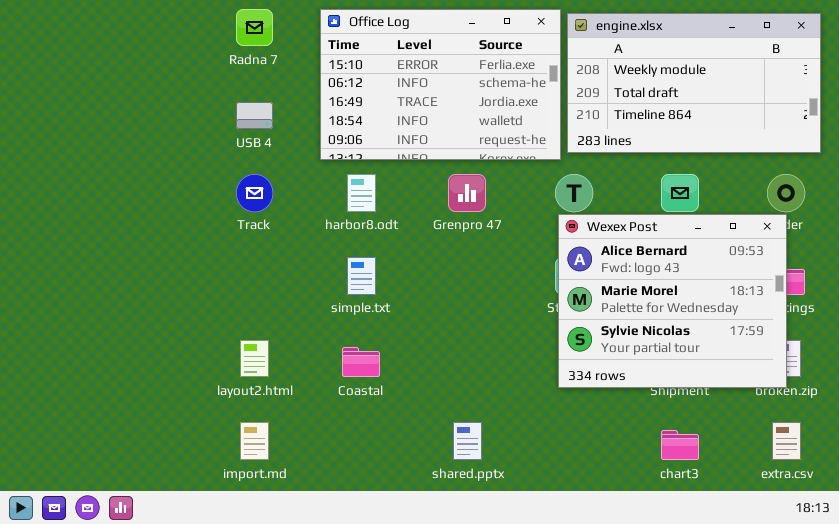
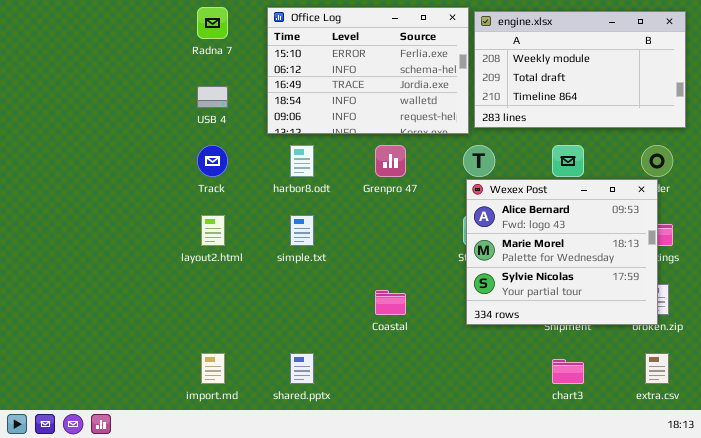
layout2.html: [240,340,269,377] -> [201,215,225,246], moved
Coastal: [342,347,380,377] -> [375,290,406,315], moved
shared.pptx: [453,422,482,460] -> [290,353,314,384], moved

